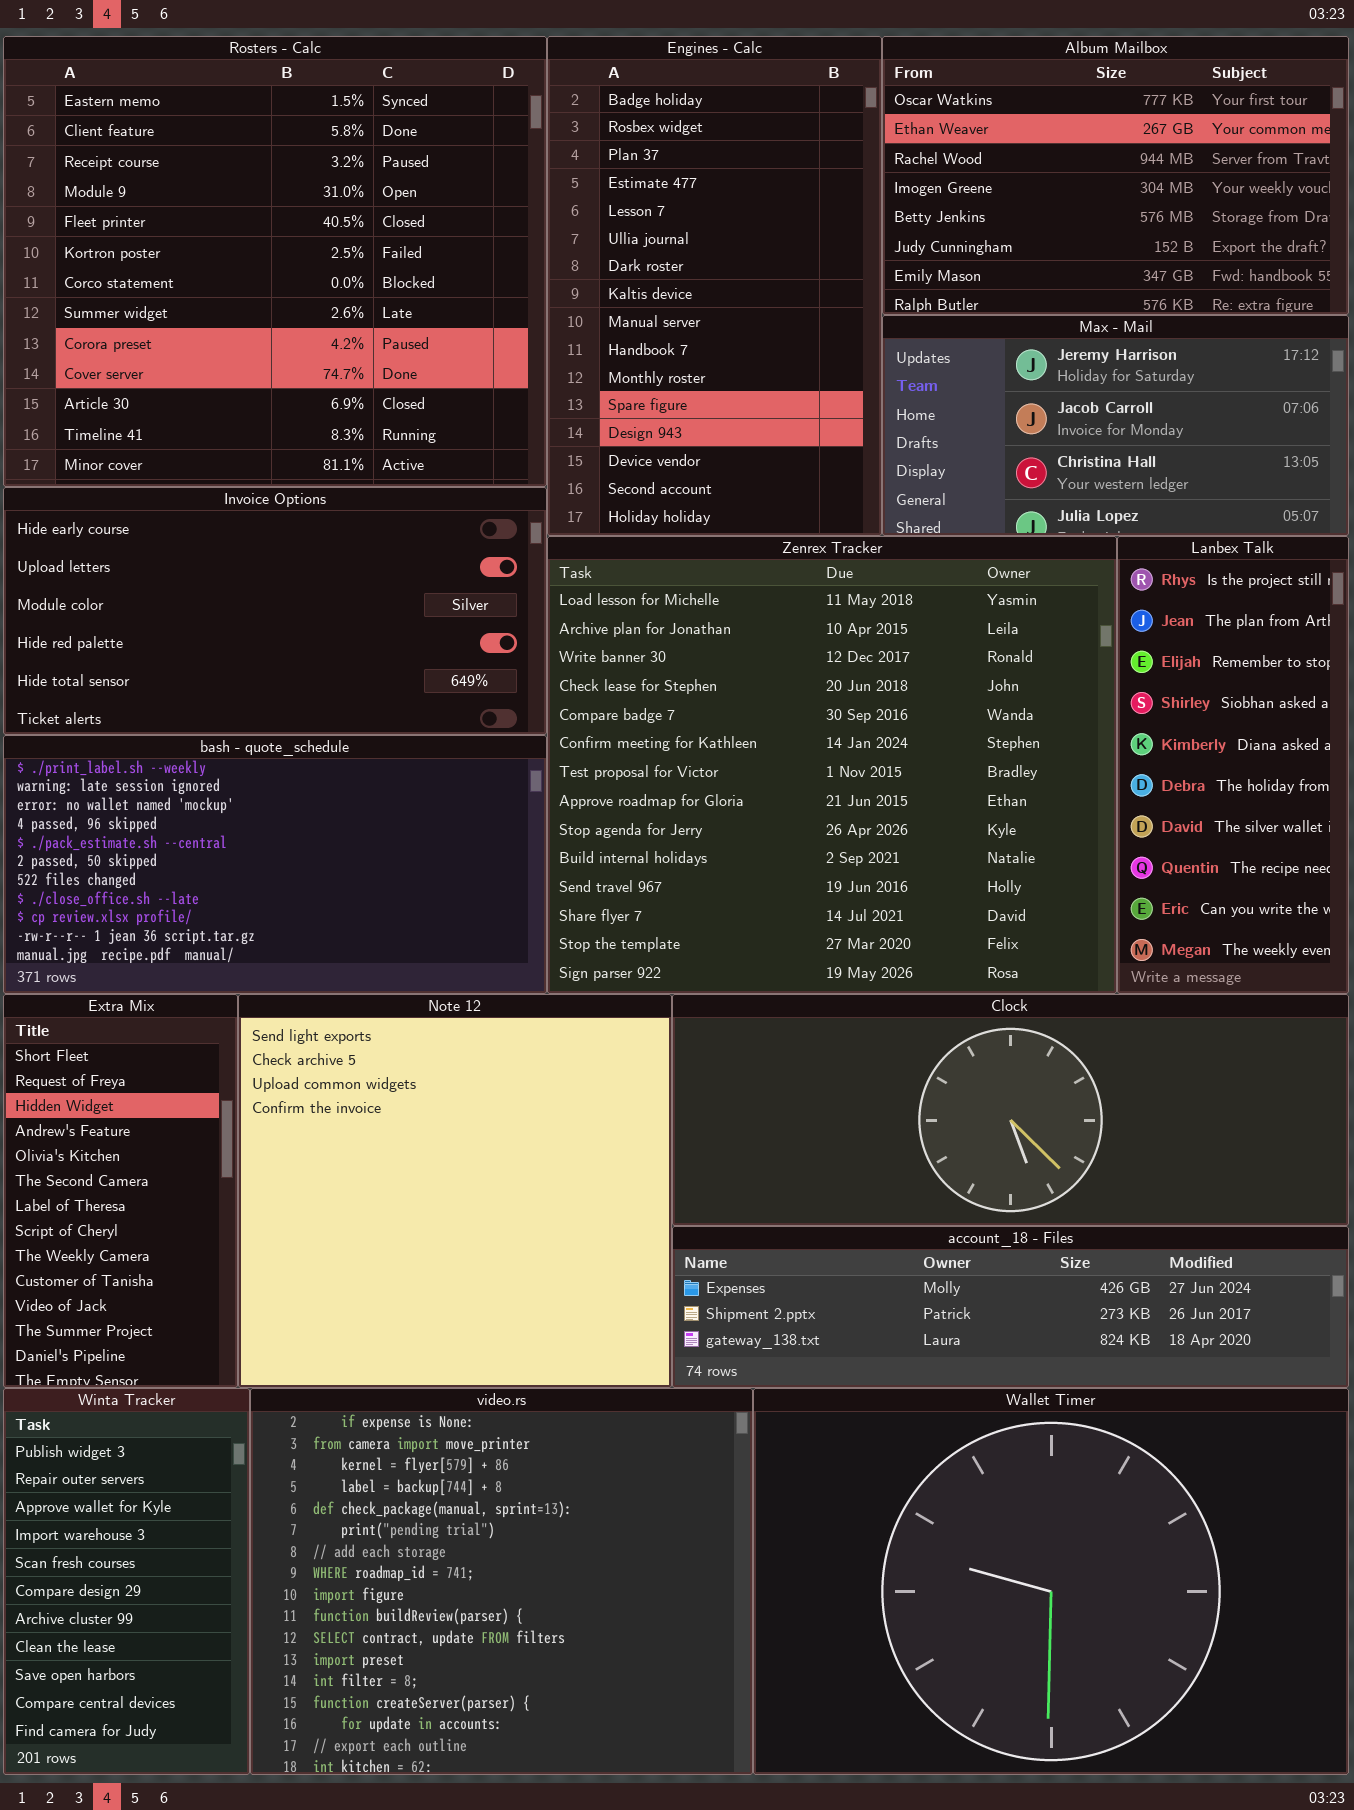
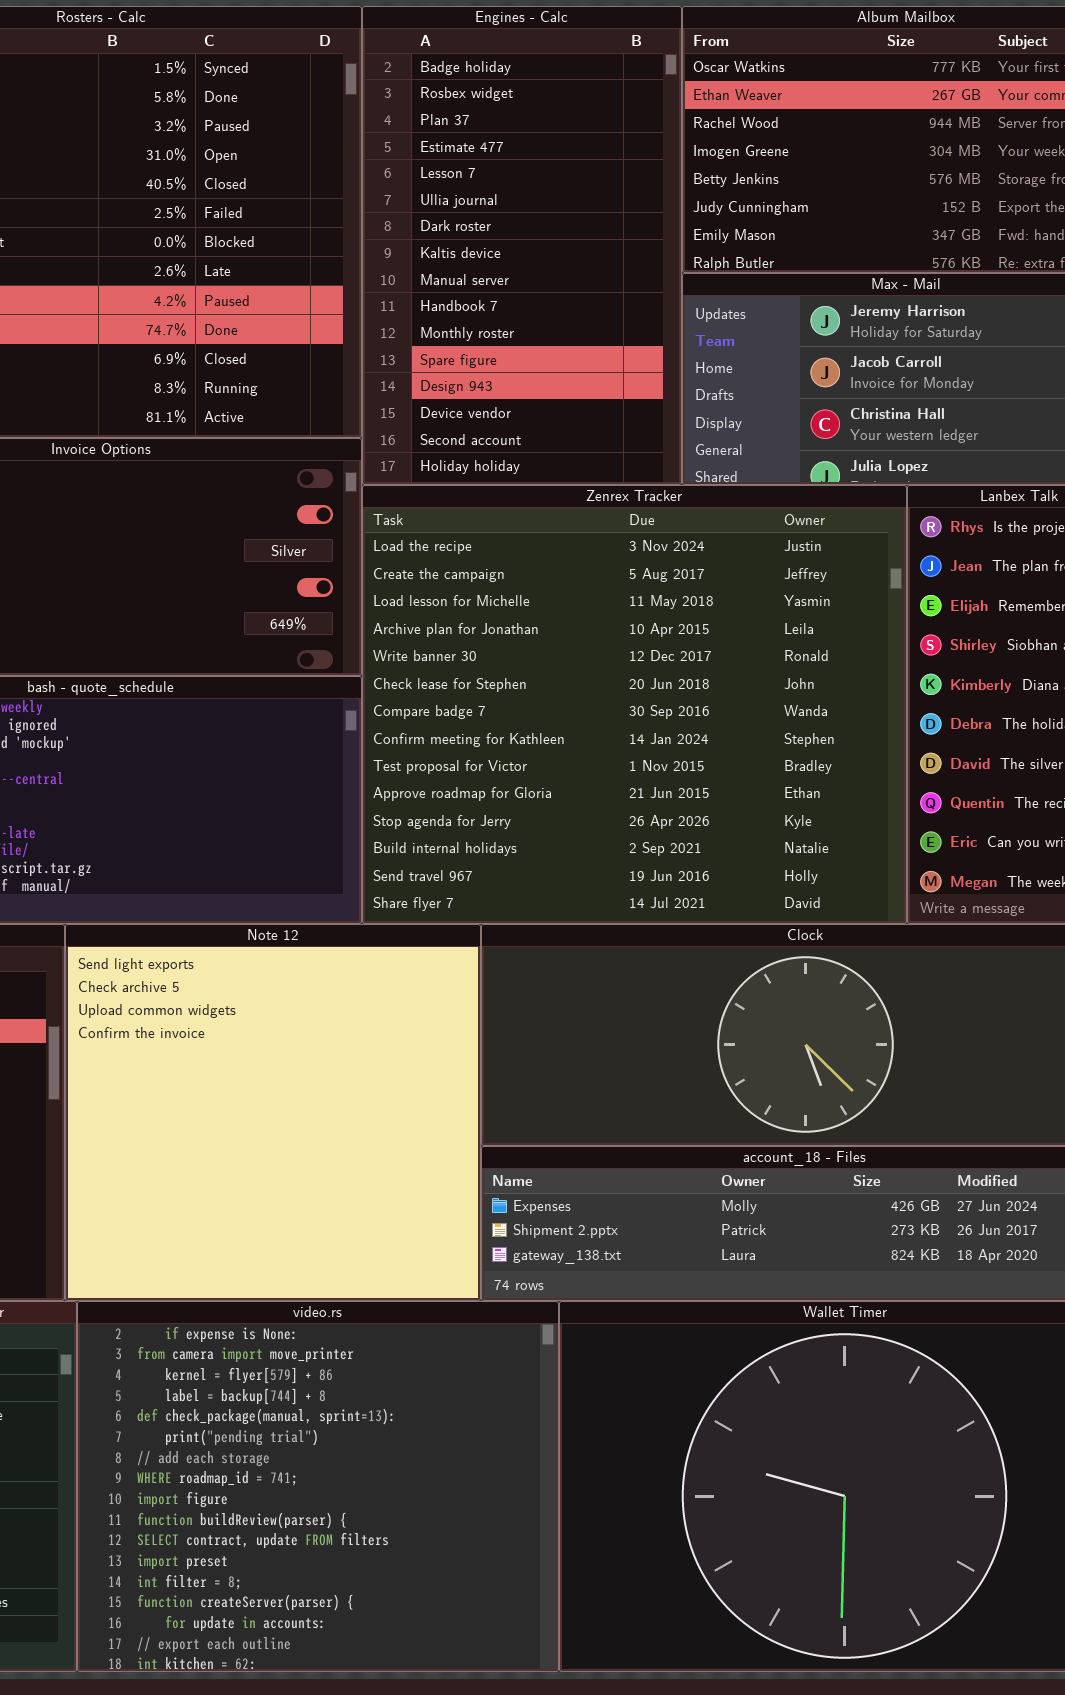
Zenrex Tracker: [547,536,1117,994] -> [362,485,907,924], scrolled up 2 rows

